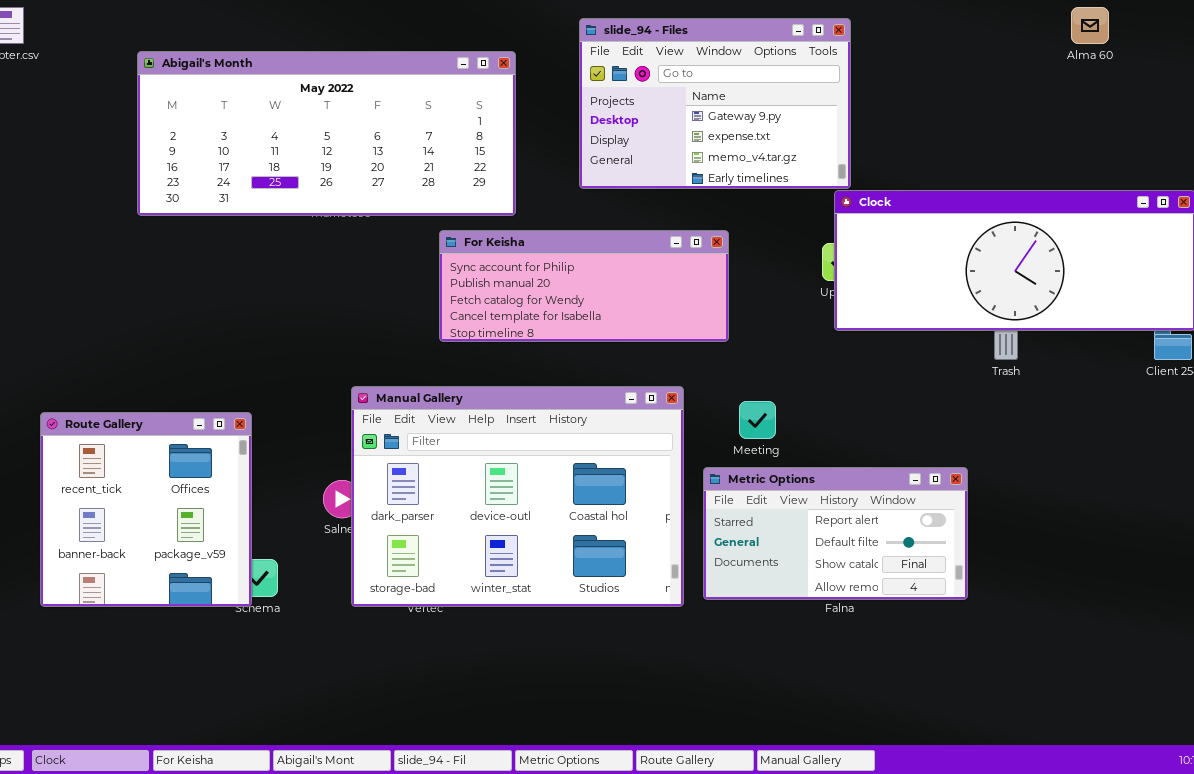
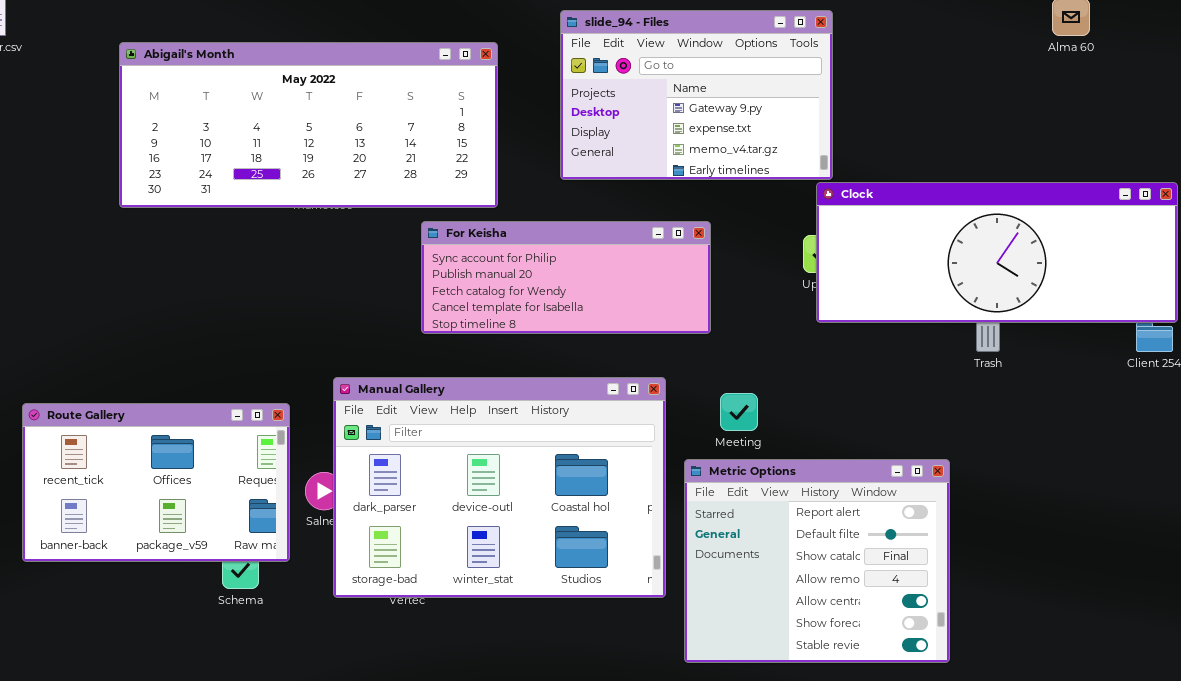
Route Gallery: [40,412,252,607] -> [22,403,290,562], resized
Metric Options: [703,467,968,600] -> [684,459,950,663], resized

